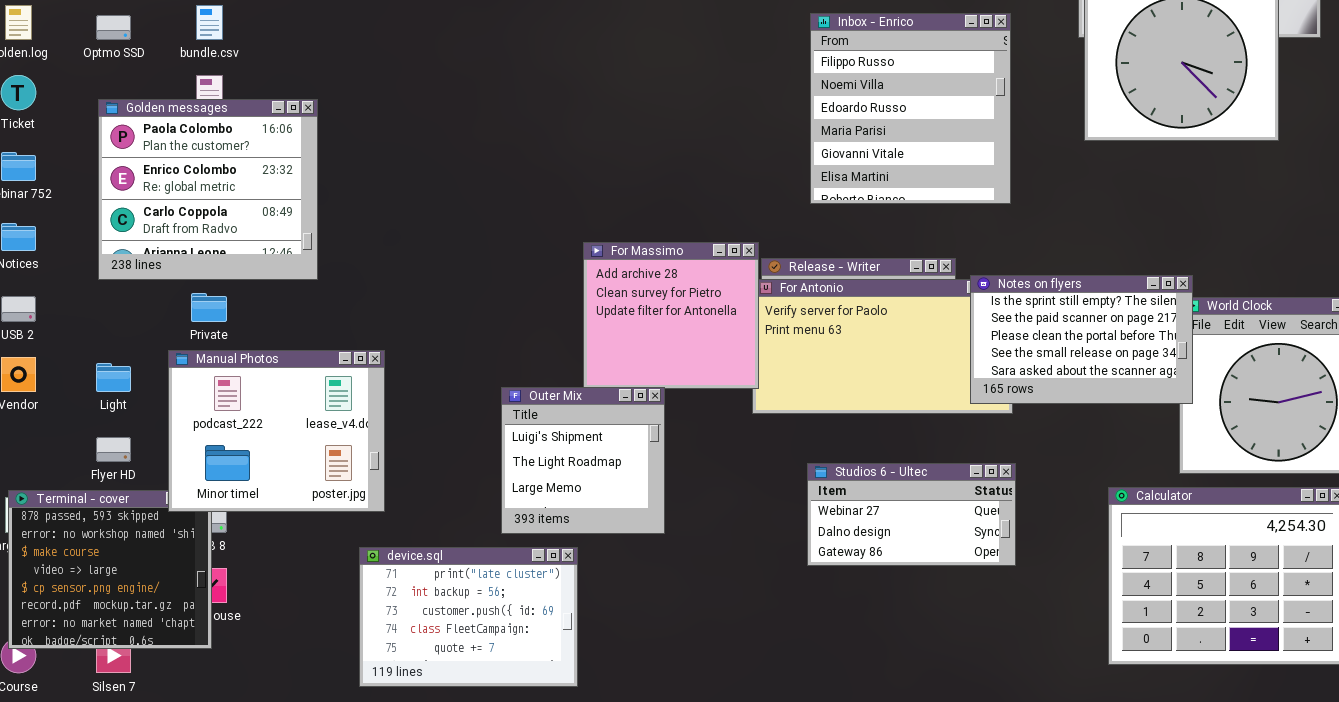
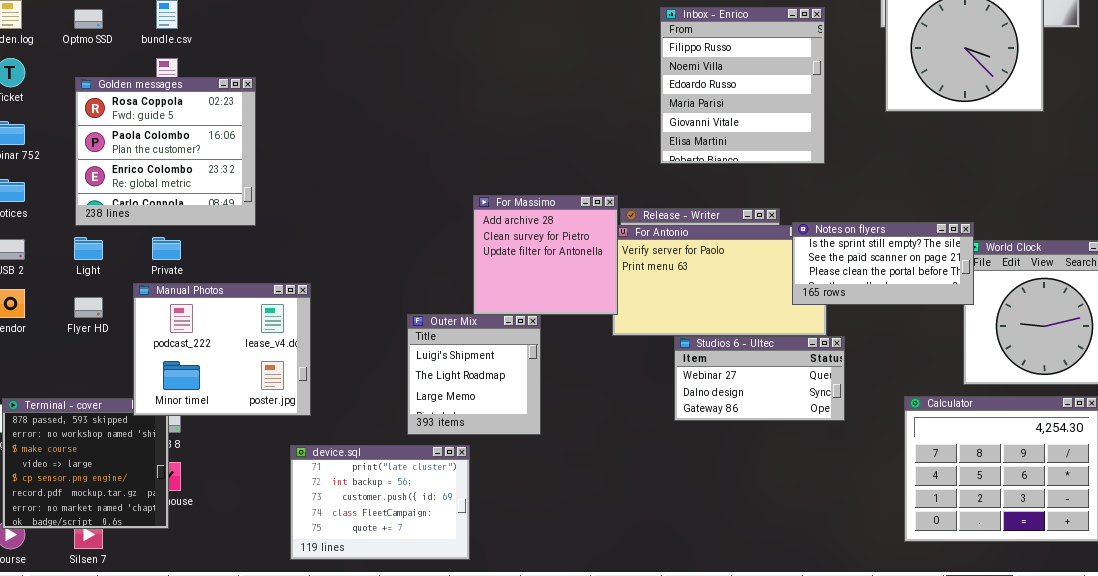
Golden messages: [98,99,318,280] -> [75,77,256,226], scrolled up 1 row
Notes on flyers: [970,275,1193,404] -> [792,222,974,305], resized
Light: [96,363,131,392] -> [74,237,103,260], moved
Flyer HD: [96,437,131,462] -> [74,297,103,318], moved
Studios 6 - Ultec: [807,463,1016,566] -> [674,336,845,421], moved

